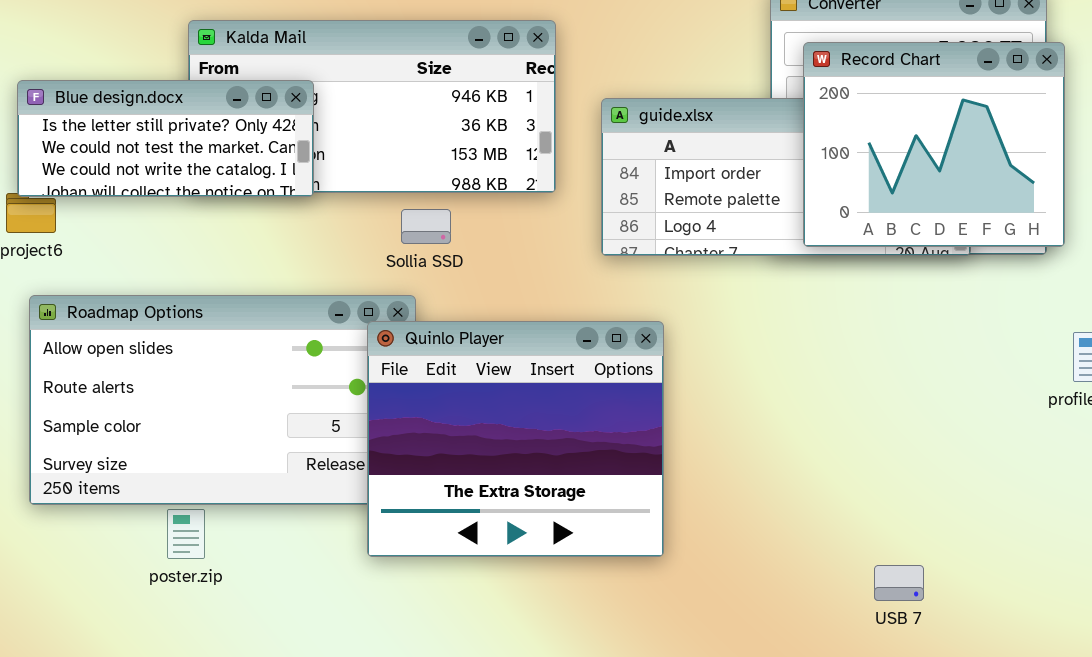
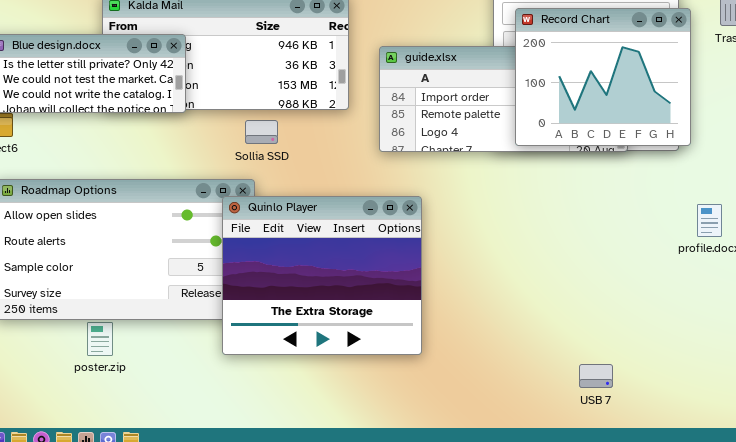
USB 7: [874,565,924,601] -> [579,364,613,388], moved

